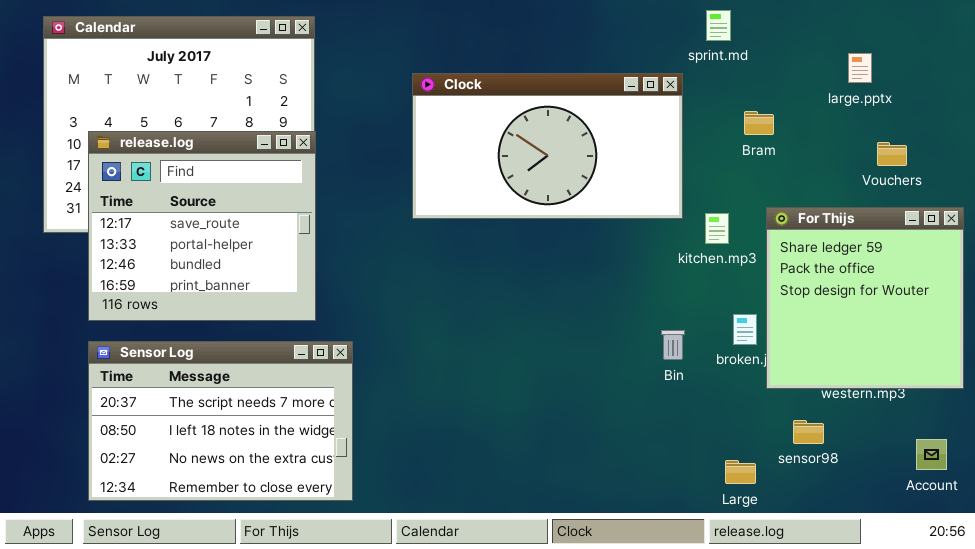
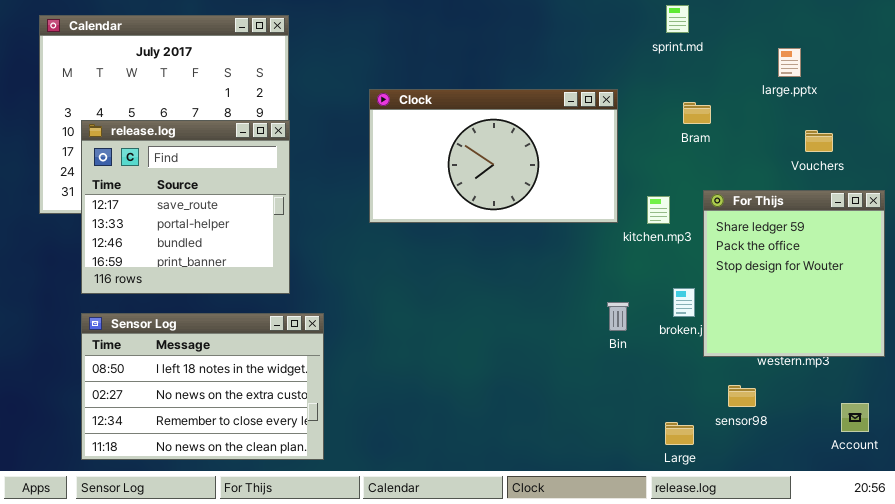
sprint.md: [706,10,731,41] -> [666,5,689,33], moved
Clock: [412,73,683,219] -> [369,89,618,223], moved
Sensor Log: [88,341,353,501] -> [81,313,324,460], scrolled down 1 row

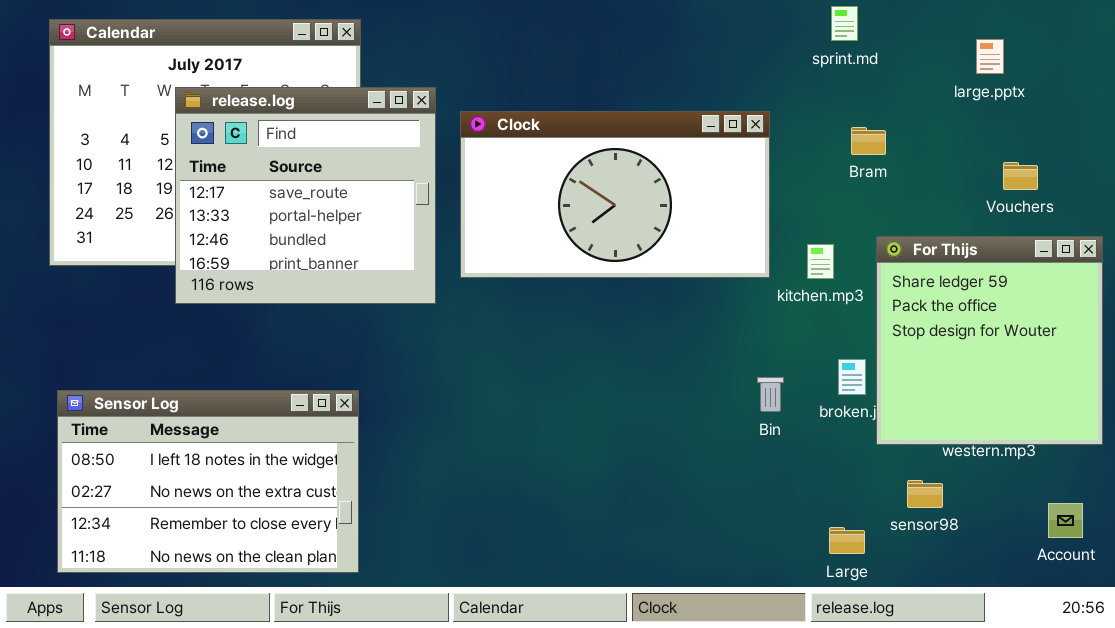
large.pptx: [778,48,801,77] -> [976,39,1004,74], moved
release.log: [81,120,290,294] -> [175,87,436,304], moved
Sensor Log: [81,313,324,460] -> [57,390,359,573], moved

